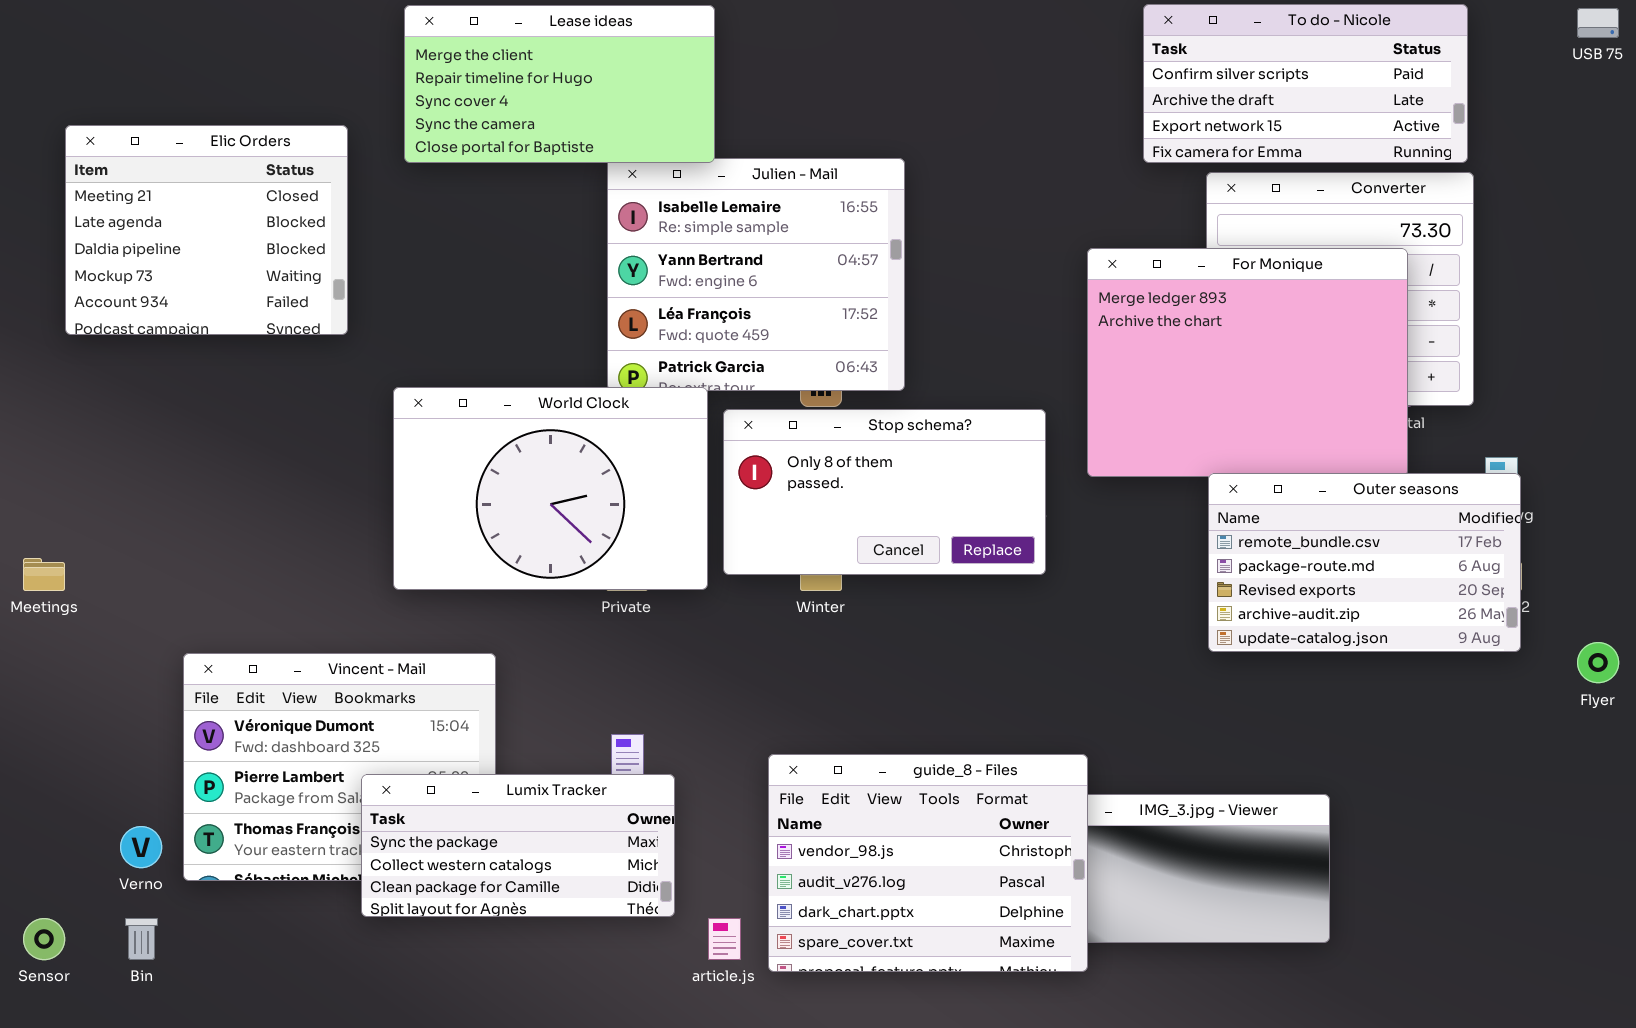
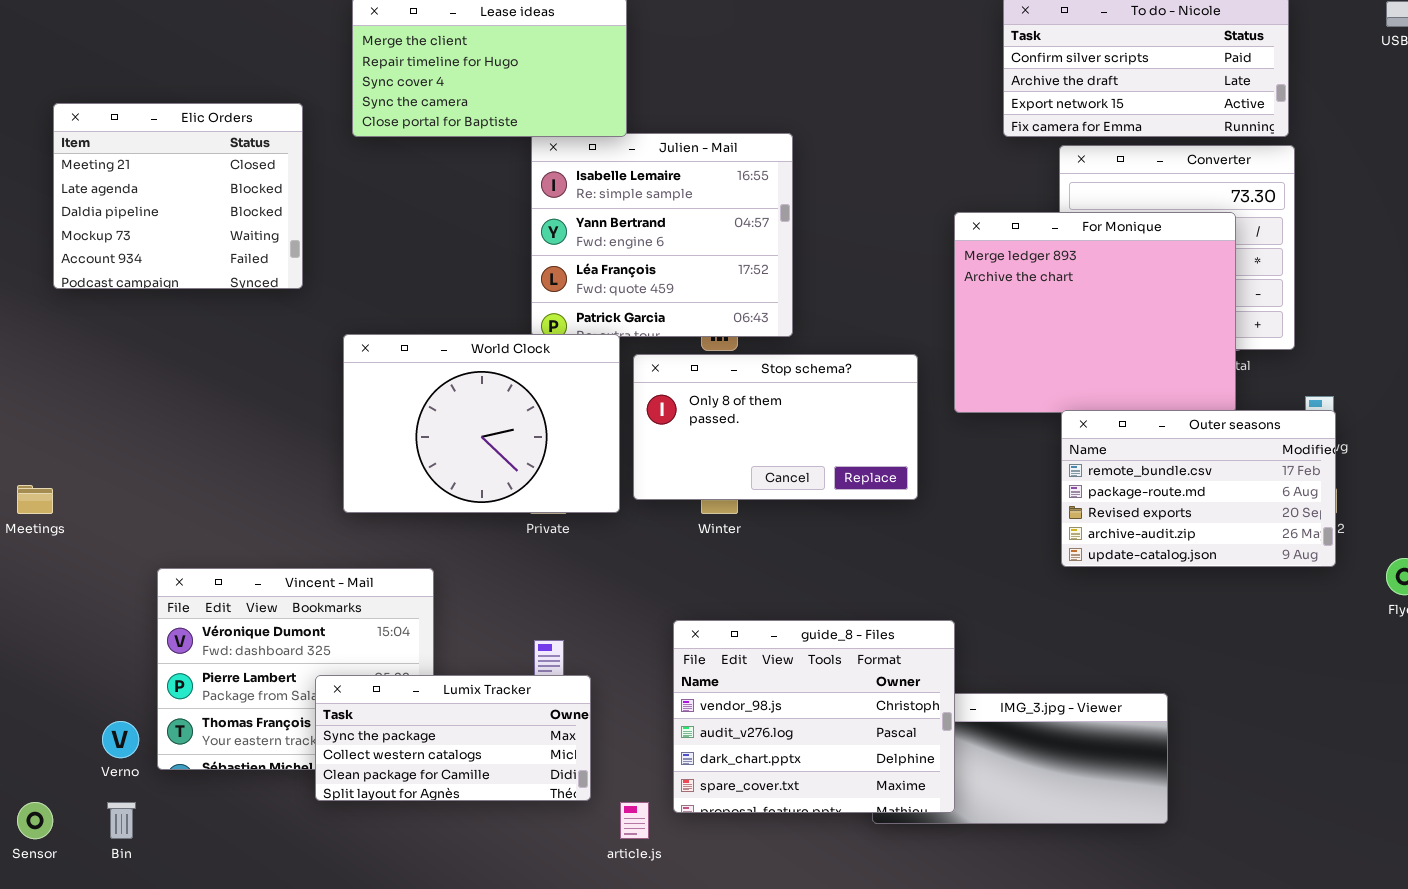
guide_8 - Files: [768,754,1088,972] -> [673,620,955,813], moved

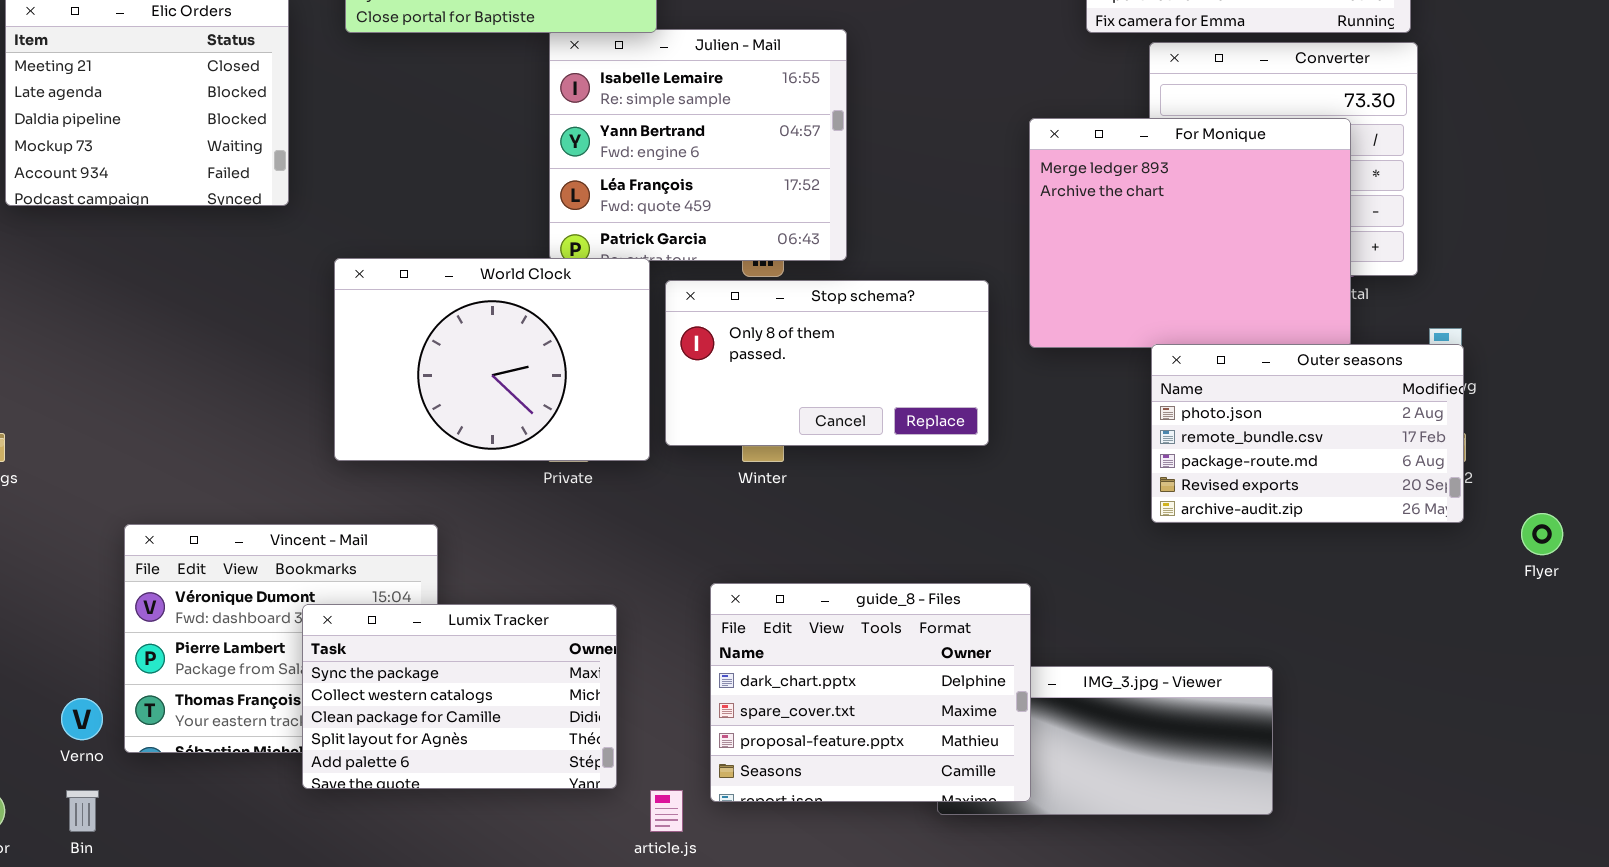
Outer seasons: [1061,410,1336,567] -> [1151,344,1464,523], scrolled up 1 row
guide_8 - Files: [673,620,955,813] -> [710,583,1031,802], scrolled down 2 rows
Lumix Tracker: [315,675,591,801] -> [302,604,617,789], resized

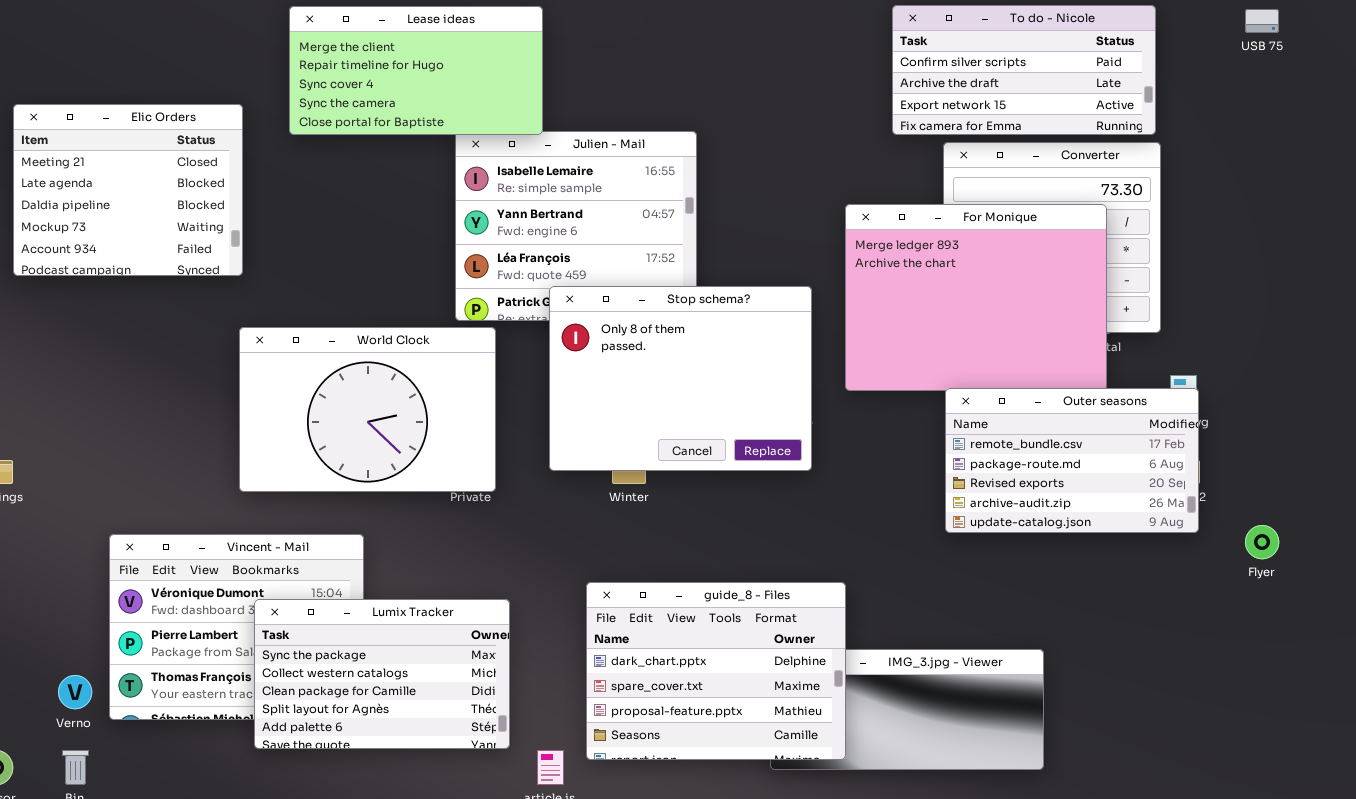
World Clock: [334,258,650,461] -> [239,327,496,492], moved
Stop schema?: [665,280,989,446] -> [549,286,812,471], resized
Outer seasons: [1151,344,1464,523] -> [945,388,1199,533], scrolled down 1 row

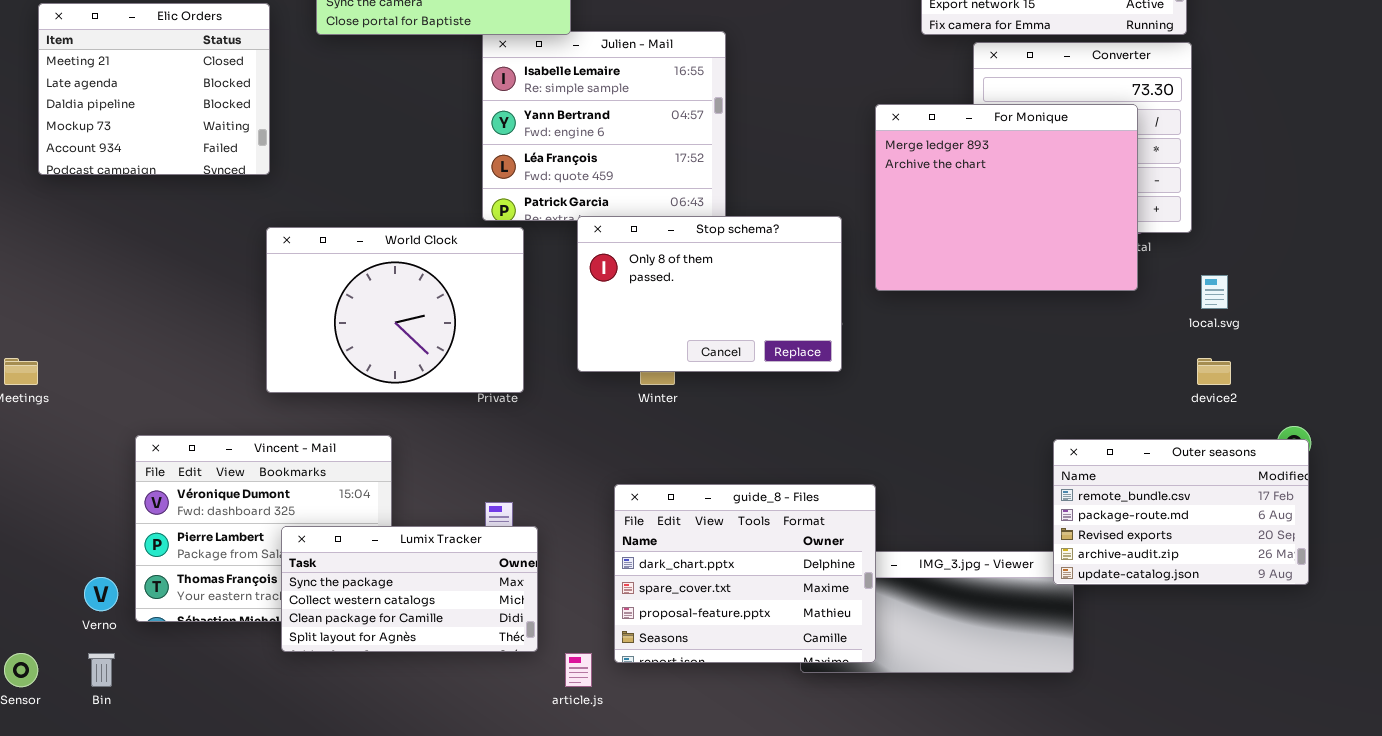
Stop schema?: [549,286,812,471] -> [577,216,842,372], resized
Outer seasons: [945,388,1199,533] -> [1053,439,1309,585], moved
Lumix Tracker: [254,599,510,749] -> [281,526,538,652], resized

